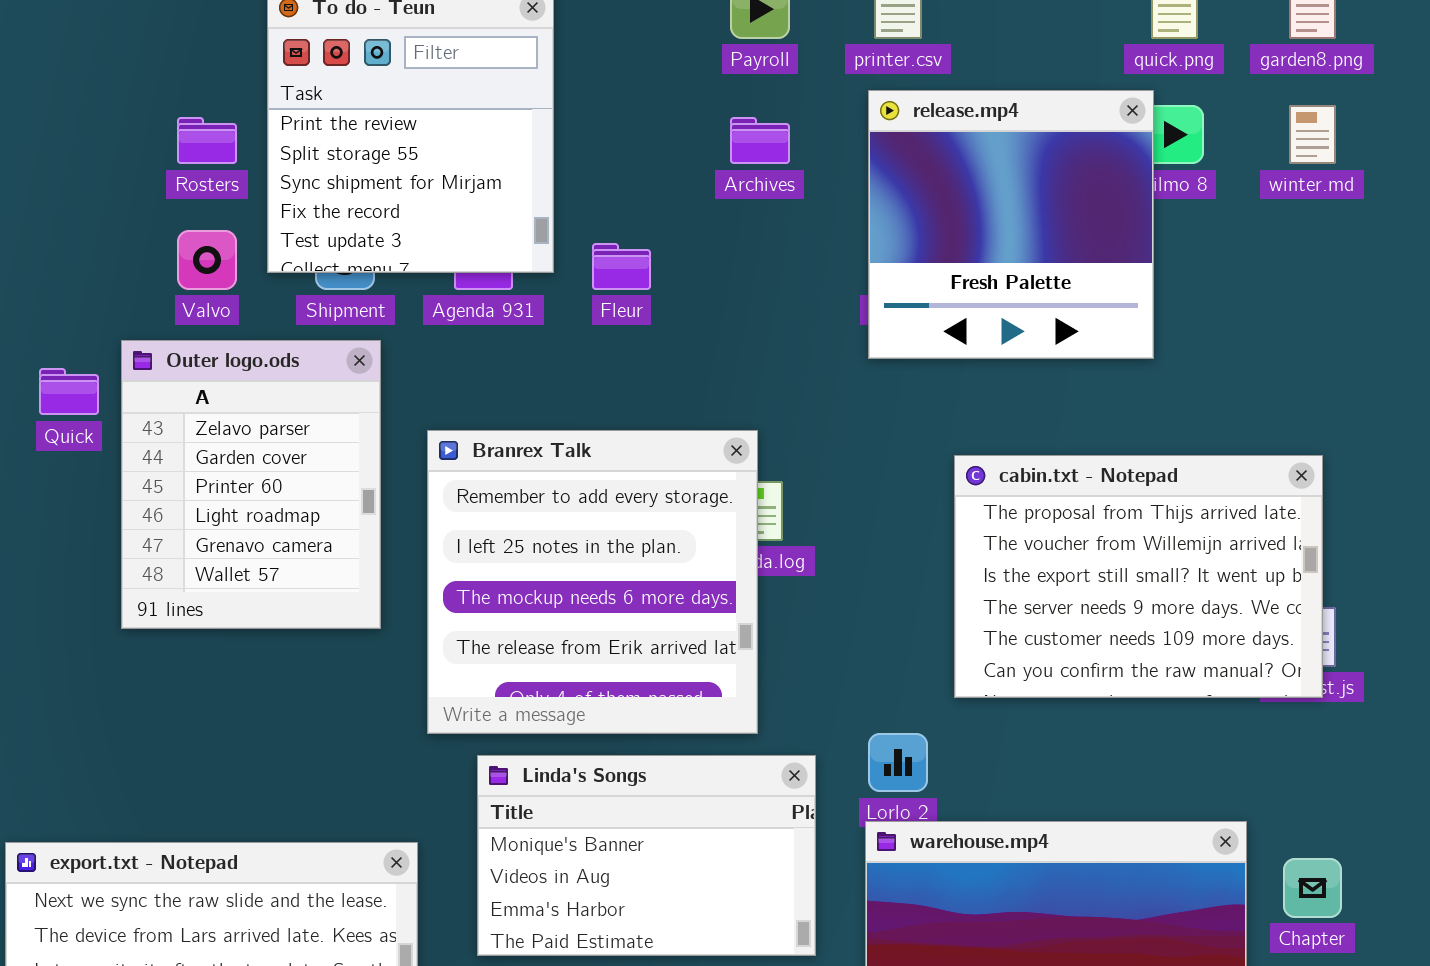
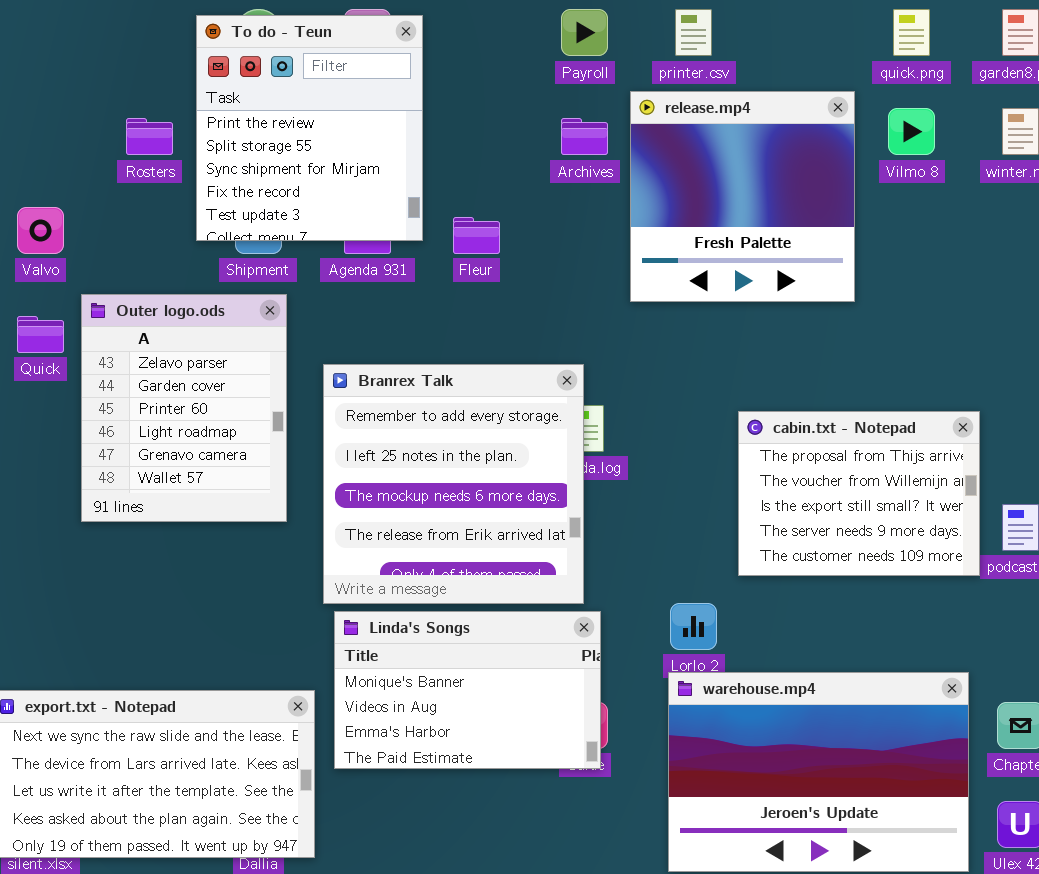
release.mp4: [868,90,1154,359] -> [630,91,855,302], moved
Valvo: [177,230,237,290] -> [17,207,64,254], moved
cabin.txt - Notepad: [954,455,1323,698] -> [738,411,980,576], resized
Linda's Songs: [477,755,816,956] -> [334,611,601,769], moved

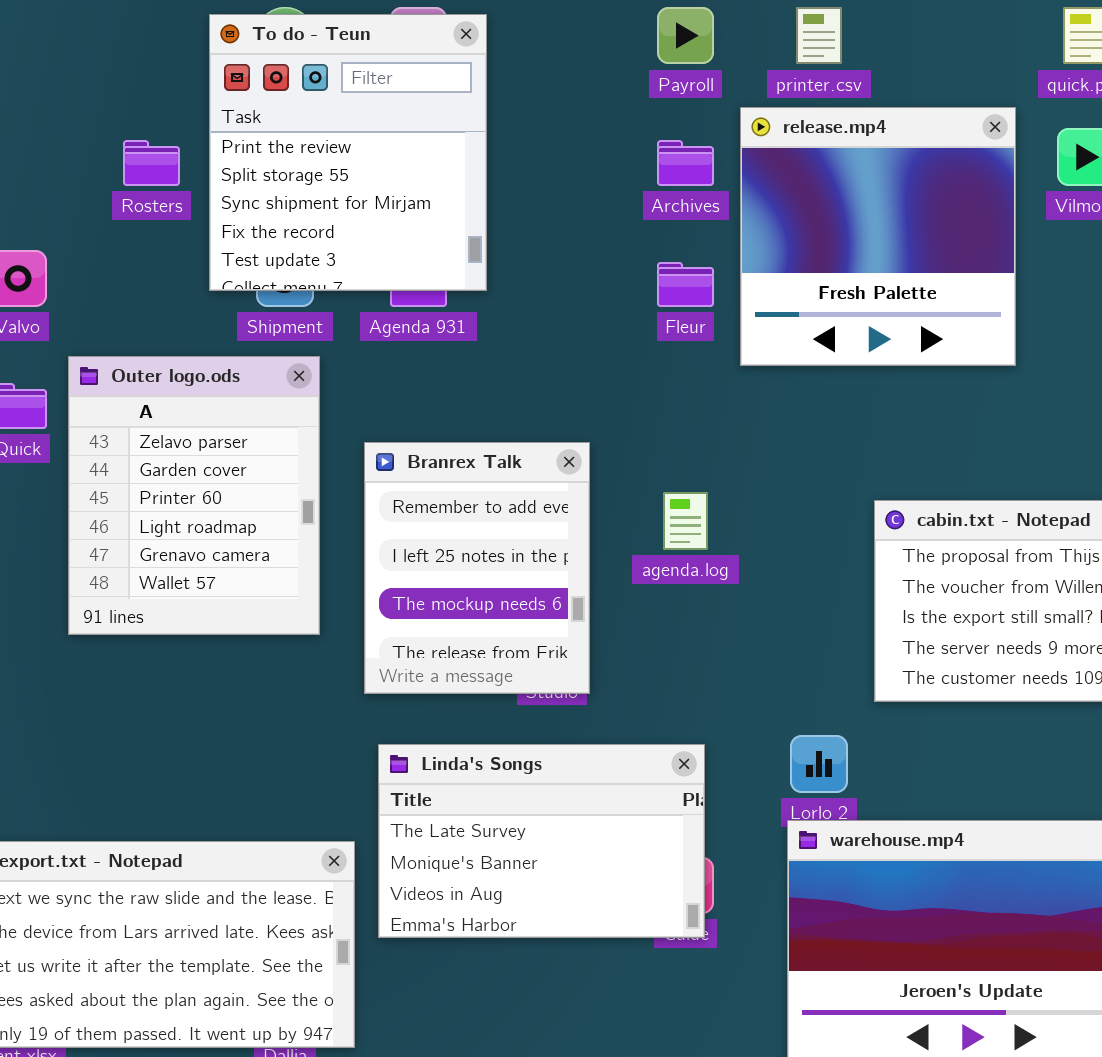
Fleur: [453,217,500,254] -> [657,262,714,307], moved
Branrex Talk: [323,364,584,604] -> [364,442,590,694], resized
Linda's Songs: [334,611,601,769] -> [378,744,705,938], scrolled up 1 row

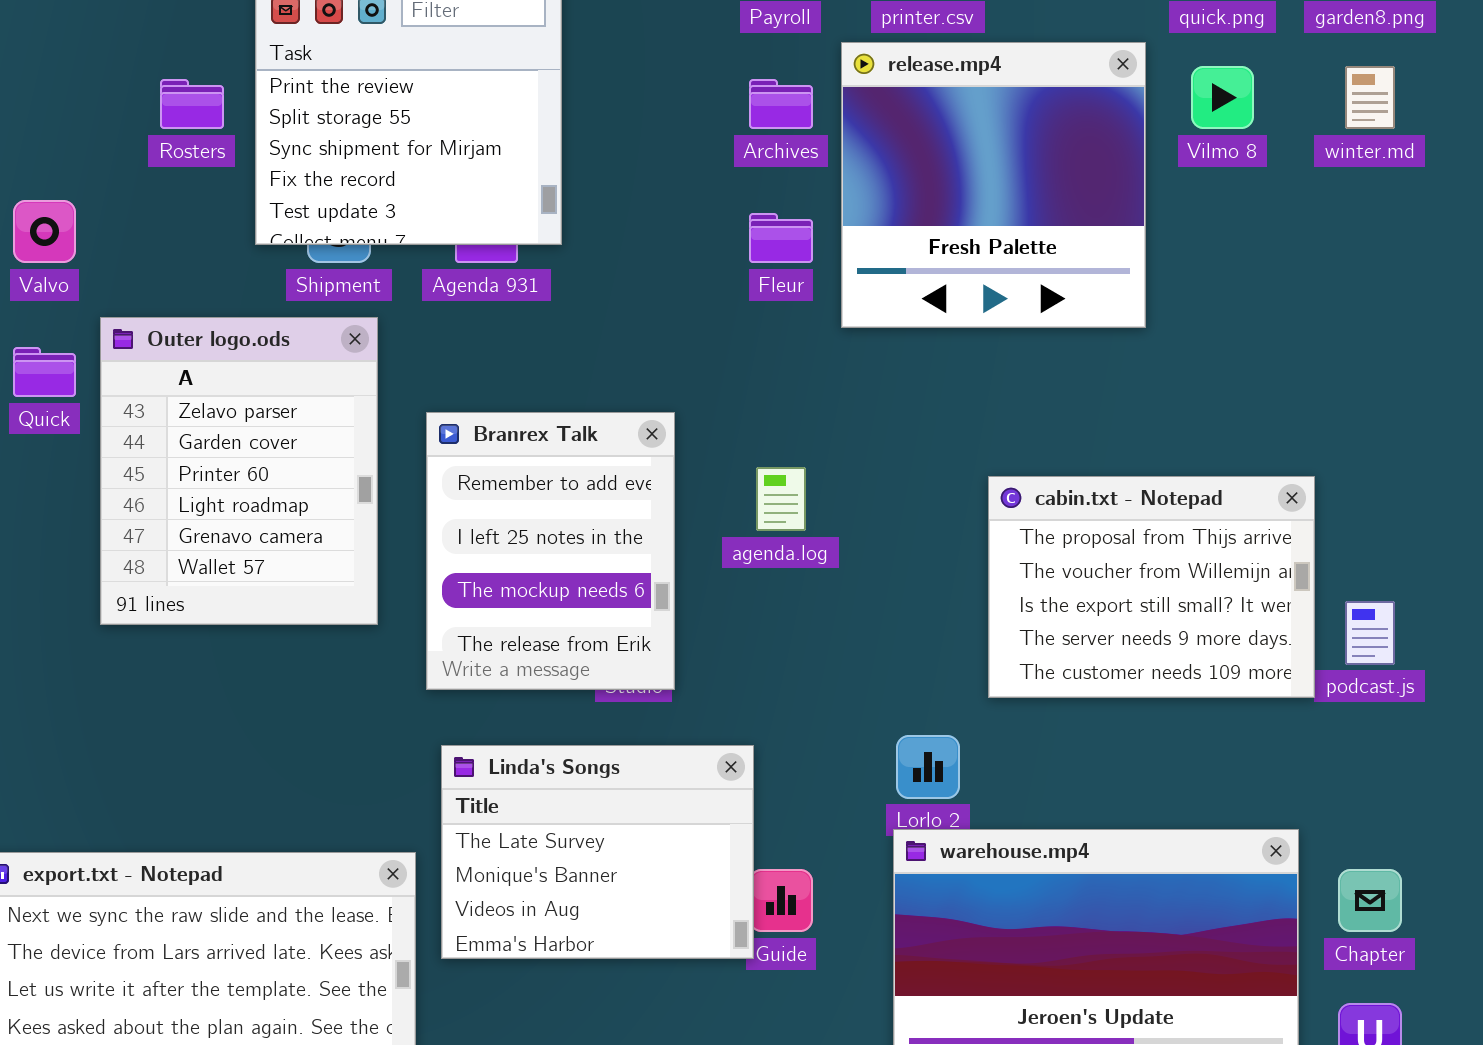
Linda's Songs: [378,744,705,938] -> [441,745,754,959], resized

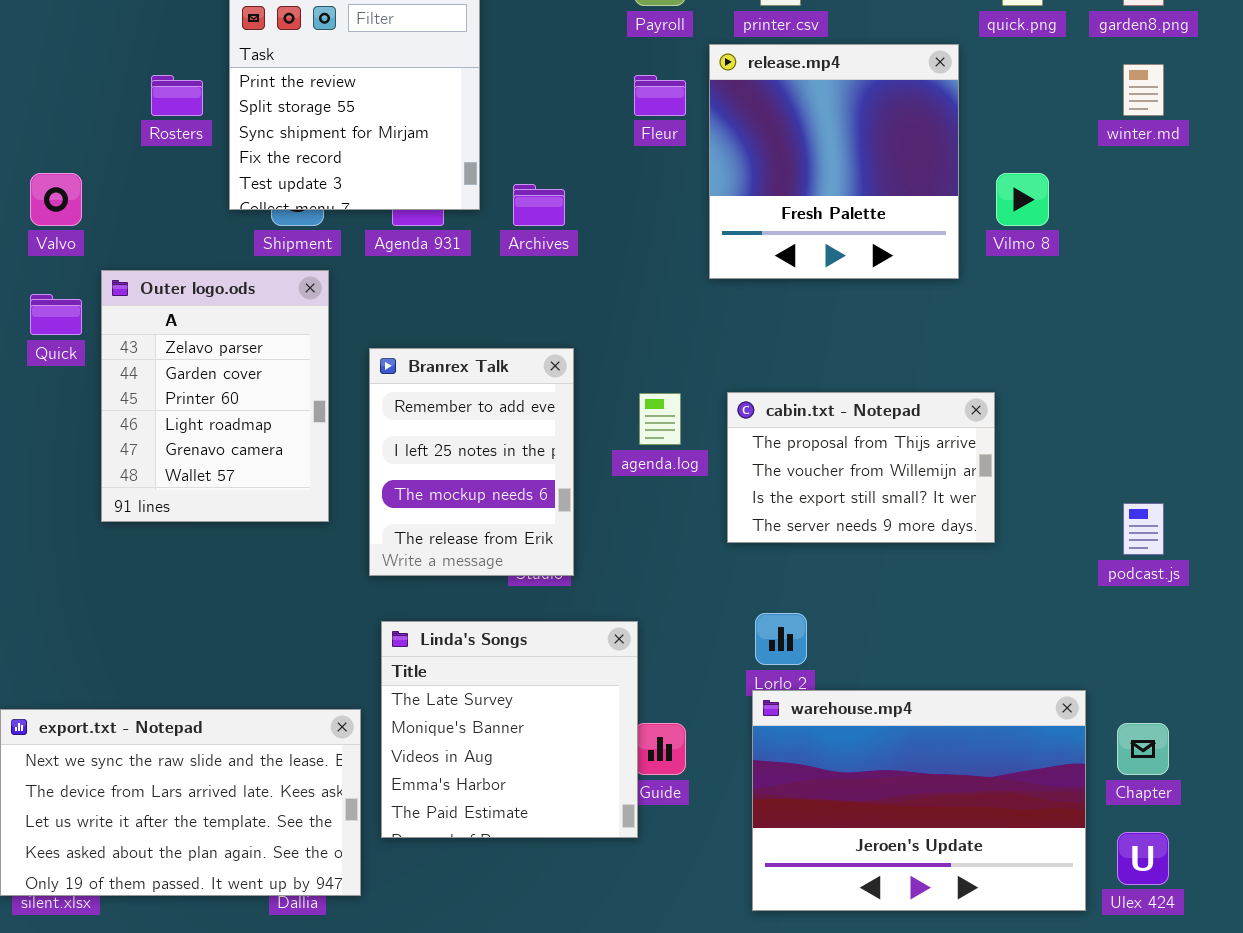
Vilmo 8: [1191,66,1254,129] -> [996,173,1049,226], moved
Archives: [749,79,813,129] -> [513,184,565,226], moved
Fleur: [749,213,813,263] -> [634,75,686,116], moved
cabin.txt - Notepad: [988,476,1315,698] -> [727,392,995,543], moved, resized
Linda's Songs: [441,745,754,959] -> [381,621,638,838], resized

